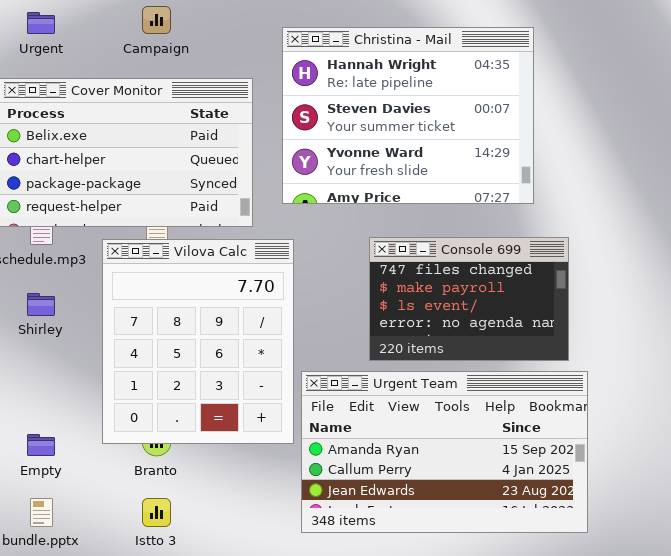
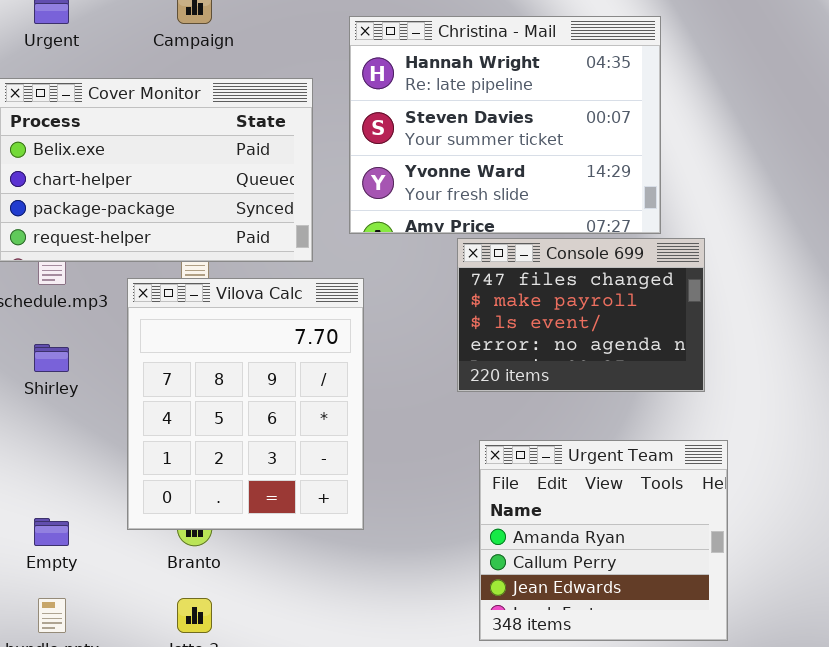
Console 699: [369,237,569,361] -> [457,238,705,392], moved
Urgent Team: [301,371,588,533] -> [479,440,728,641], resized

